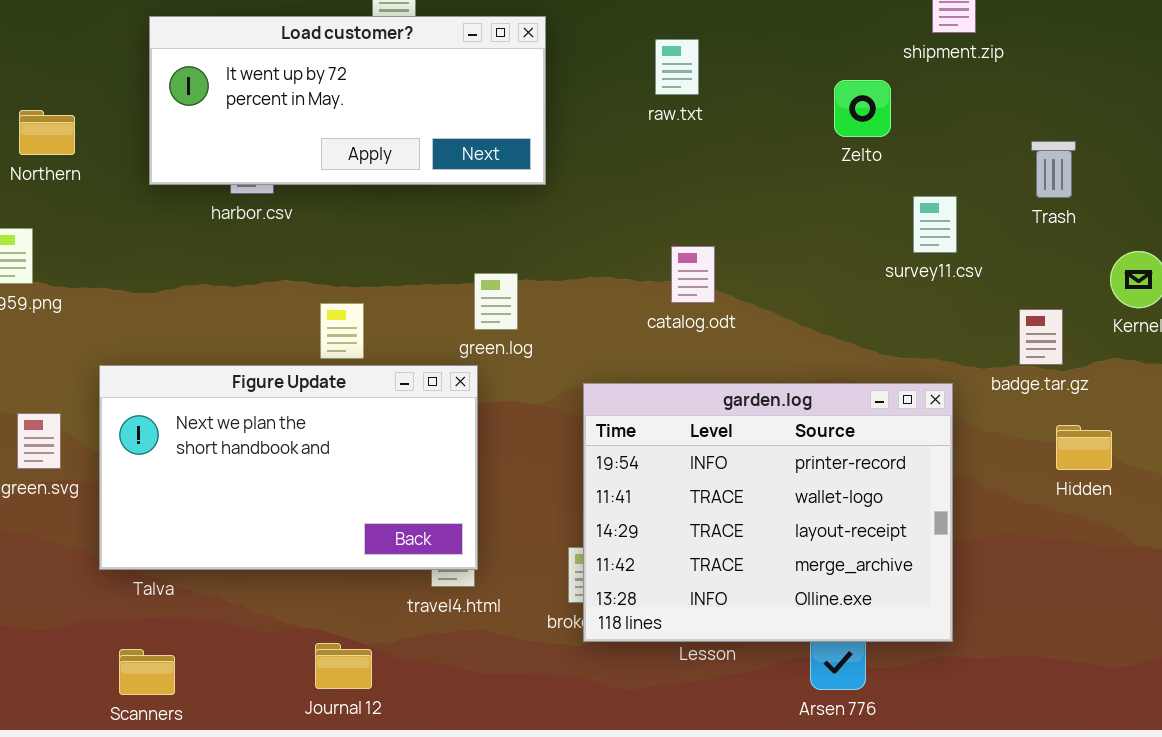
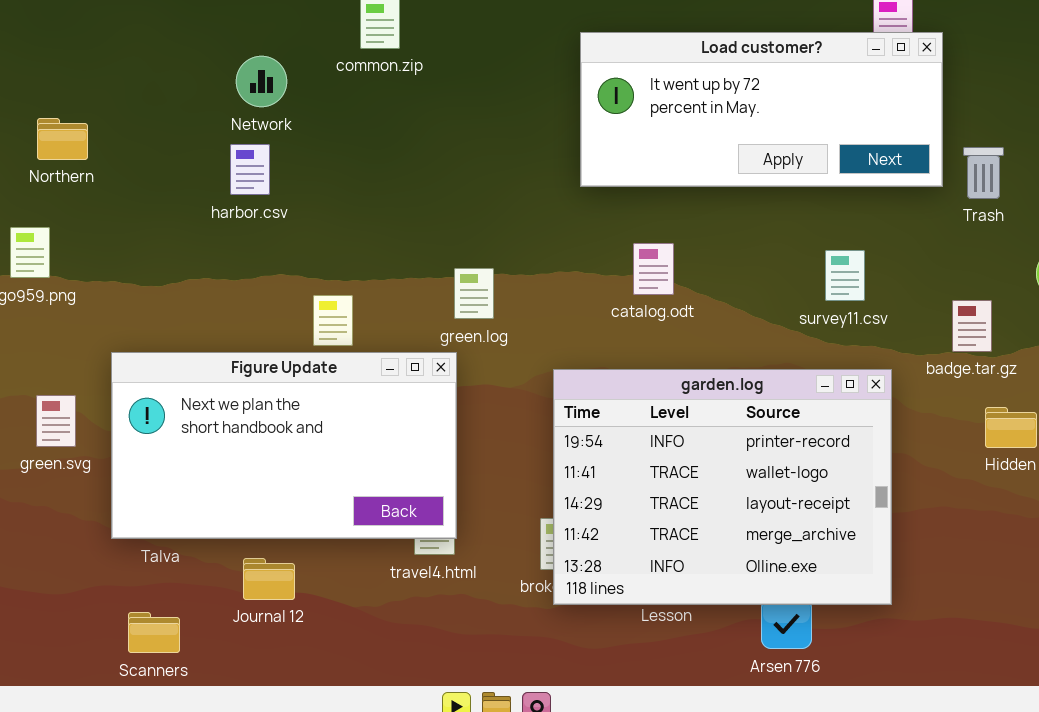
Load customer?: [149,16,546,185] -> [580,32,943,187], moved
survey11.csv: [913,196,957,253] -> [825,250,865,301], moved
Journal 12: [315,643,372,689] -> [243,558,295,600], moved

